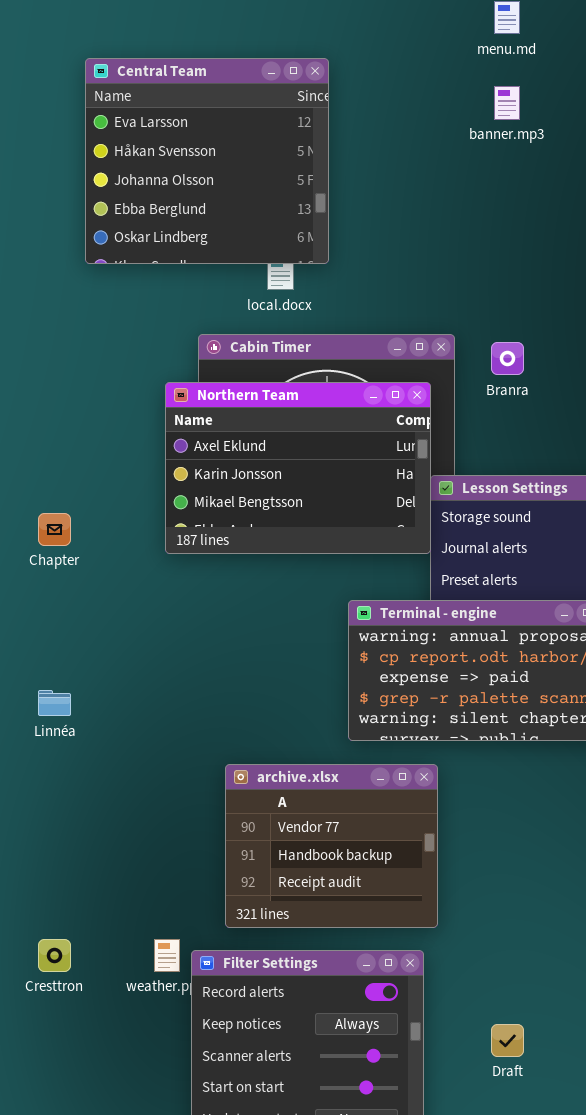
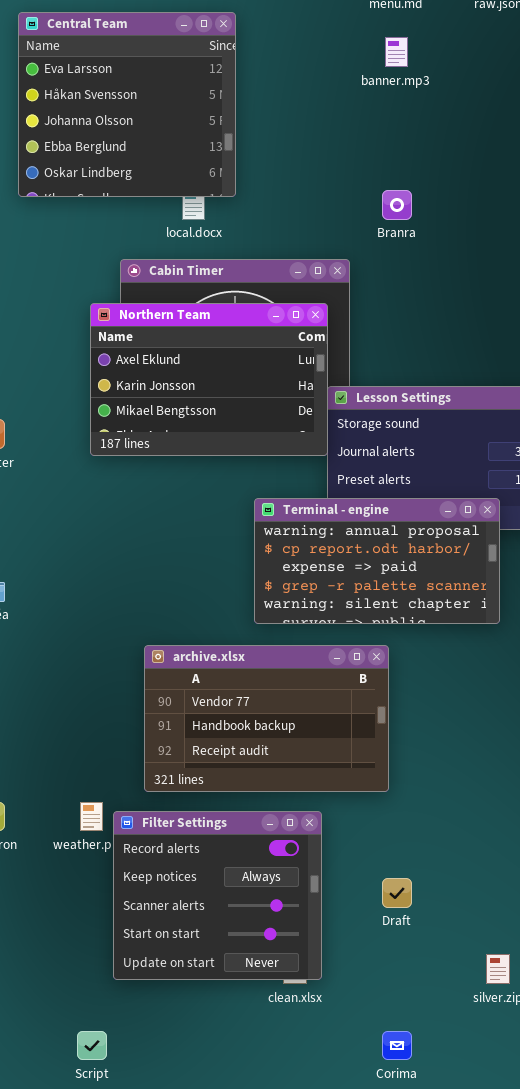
Branra: [491,342,524,375] -> [382,190,412,220], moved
archive.xlsx: [225,764,438,928] -> [144,645,389,792], resized

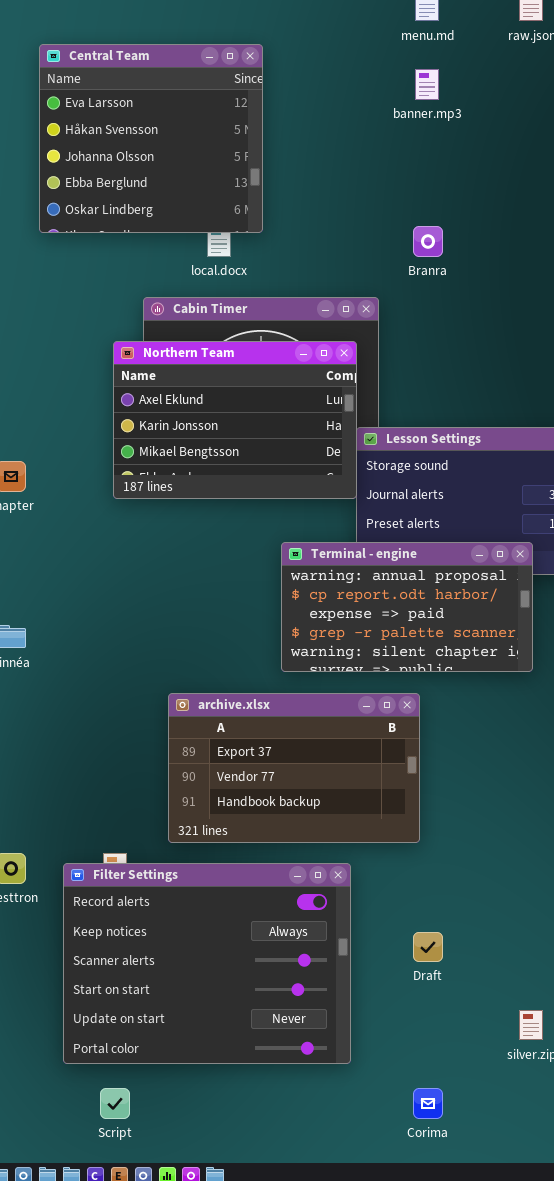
archive.xlsx: [144,645,389,792] -> [168,693,420,843], scrolled up 1 row
Filter Settings: [113,811,322,980] -> [63,863,351,1064], resized

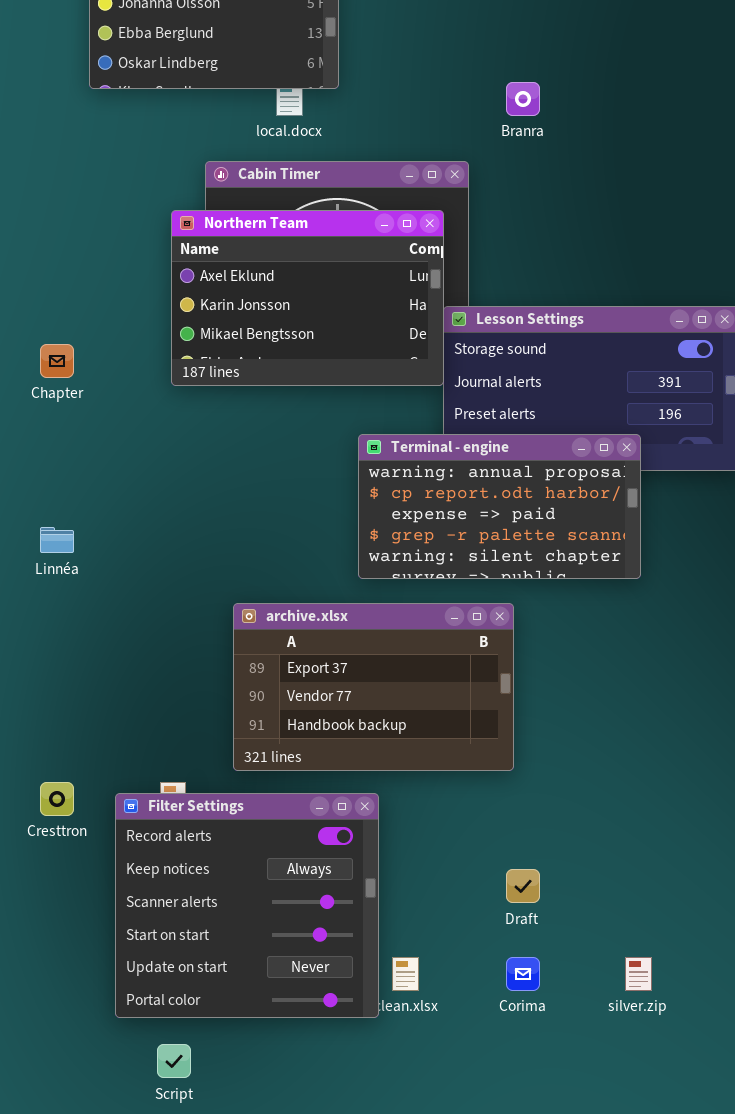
Filter Settings: [63,863,351,1064] -> [115,793,379,1018], resized
Corima: [413,1088,443,1119] -> [506,957,540,991], moved

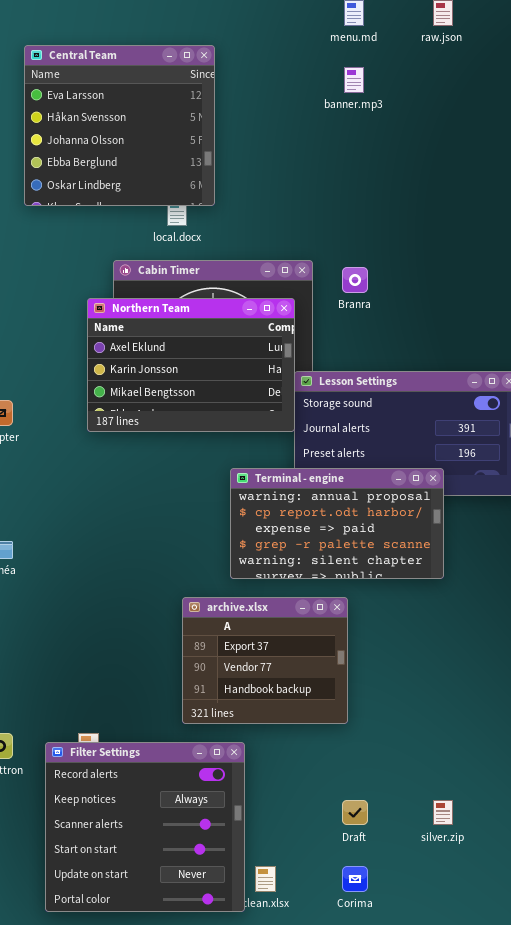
Branra: [506,82,540,116] -> [342,267,368,293], moved
archive.xlsx: [233,603,514,771] -> [182,597,348,724], resized
silver.zip: [625,957,652,991] -> [433,800,453,825], moved

